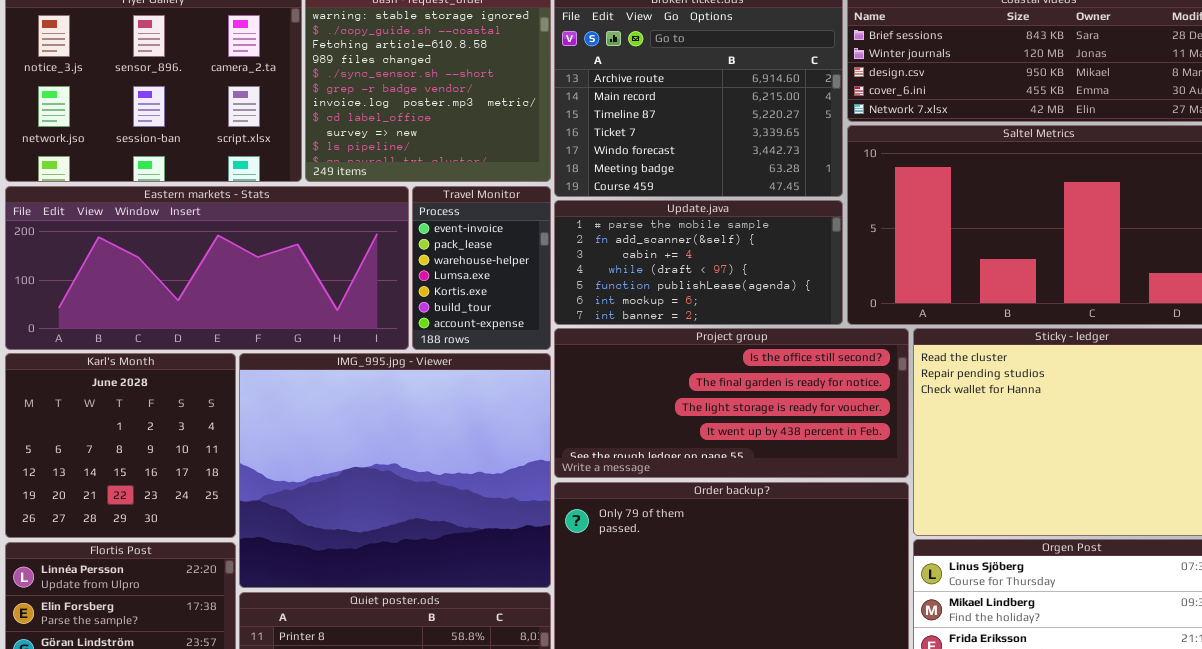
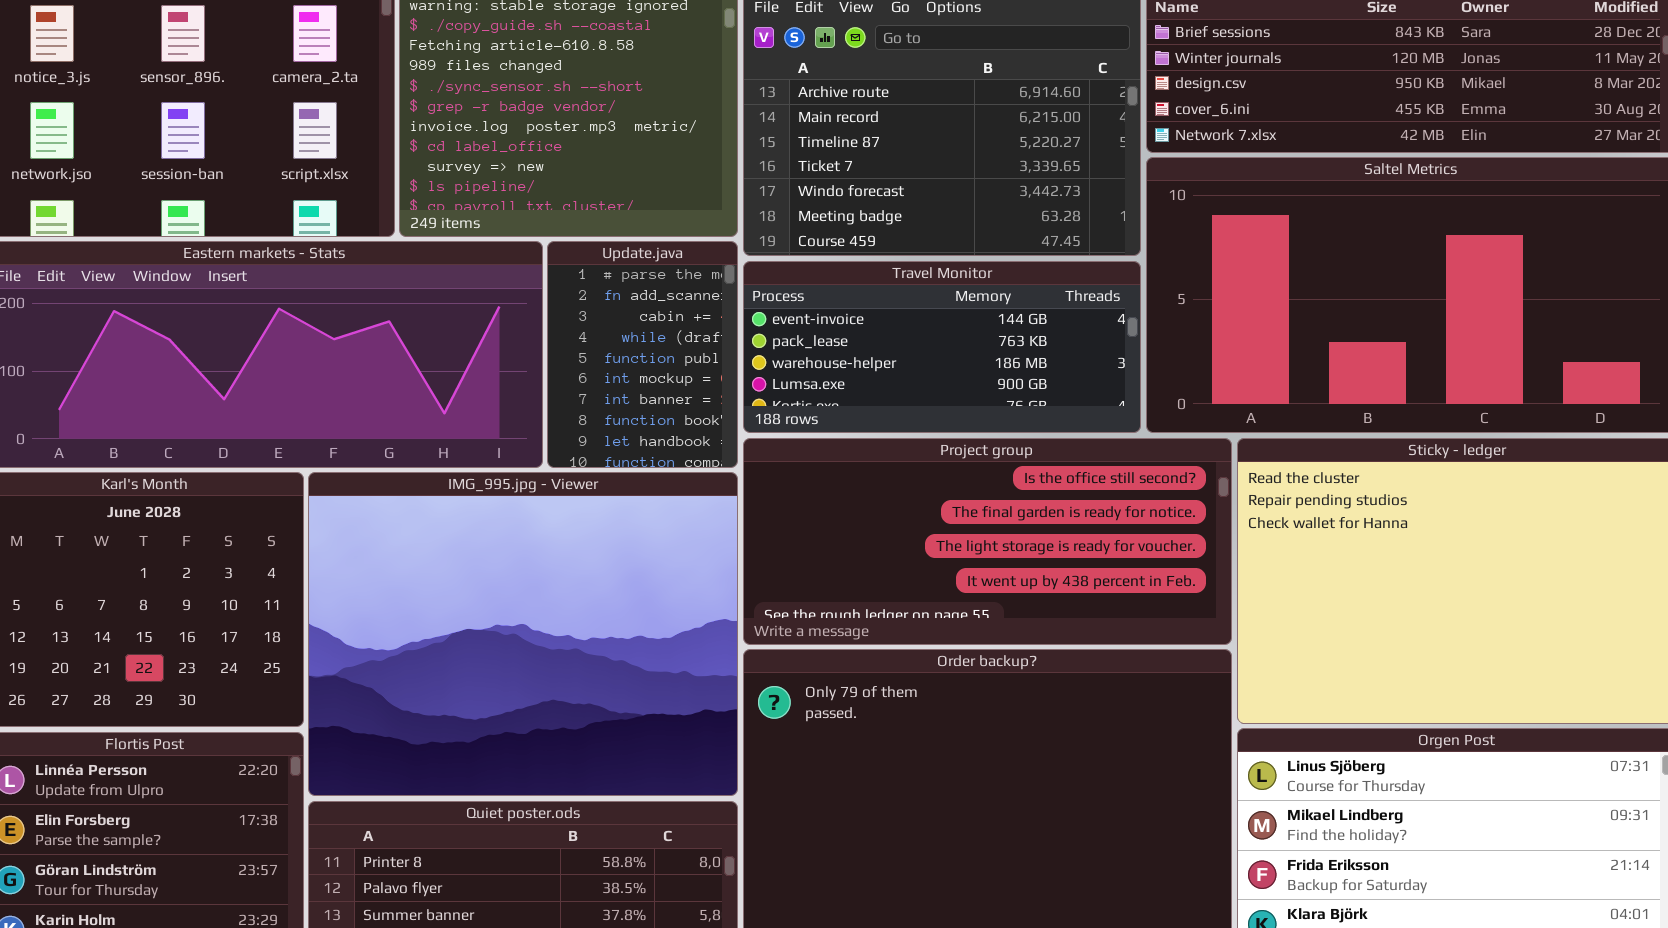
Travel Monitor: [412,186,551,350] -> [743,261,1141,433], moved, resized
Update.java: [554,200,843,325] -> [547,241,738,468], moved, resized

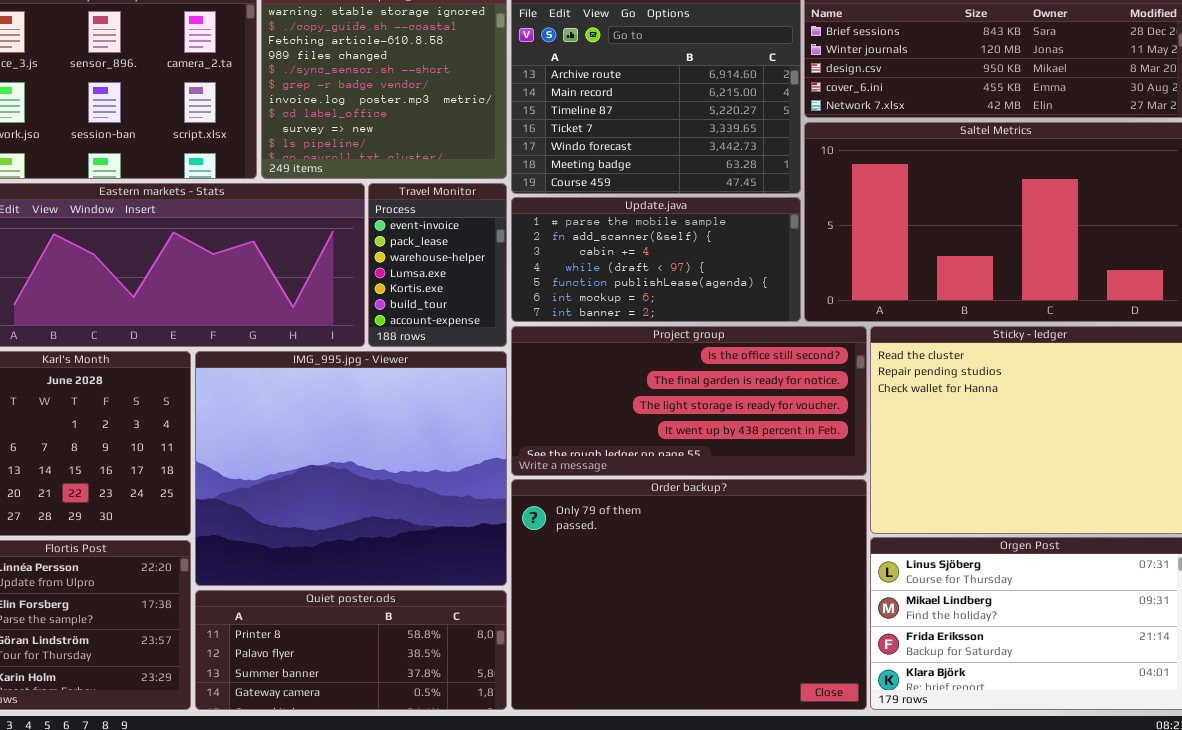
Update.java: [547,241,738,468] -> [511,197,801,322], moved, resized
Travel Monitor: [743,261,1141,433] -> [368,183,507,347], moved, resized

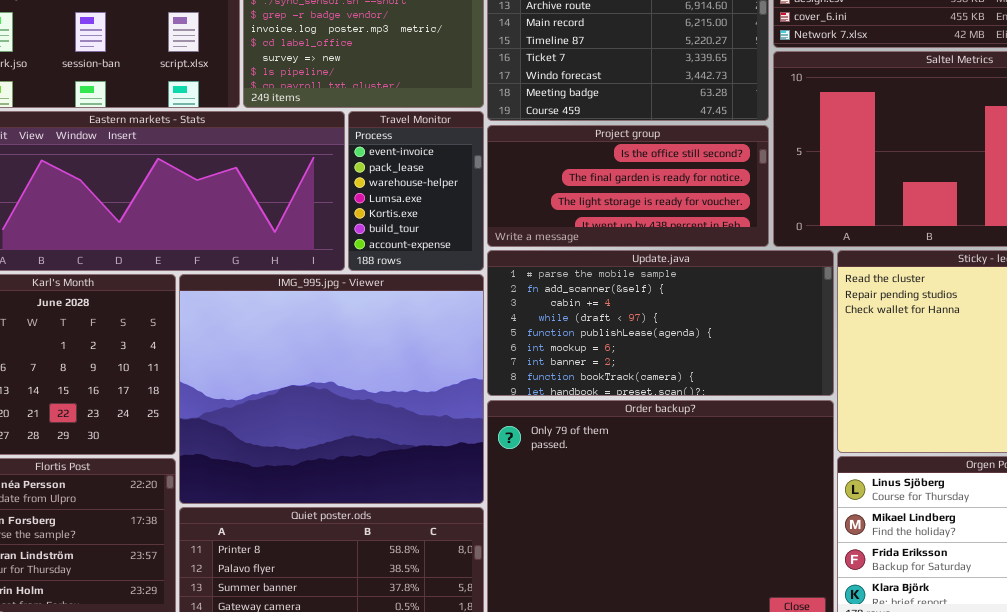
Update.java: [511,197,801,322] -> [487,250,834,396], moved, resized
Project group: [511,326,867,476] -> [487,125,769,247], moved, resized

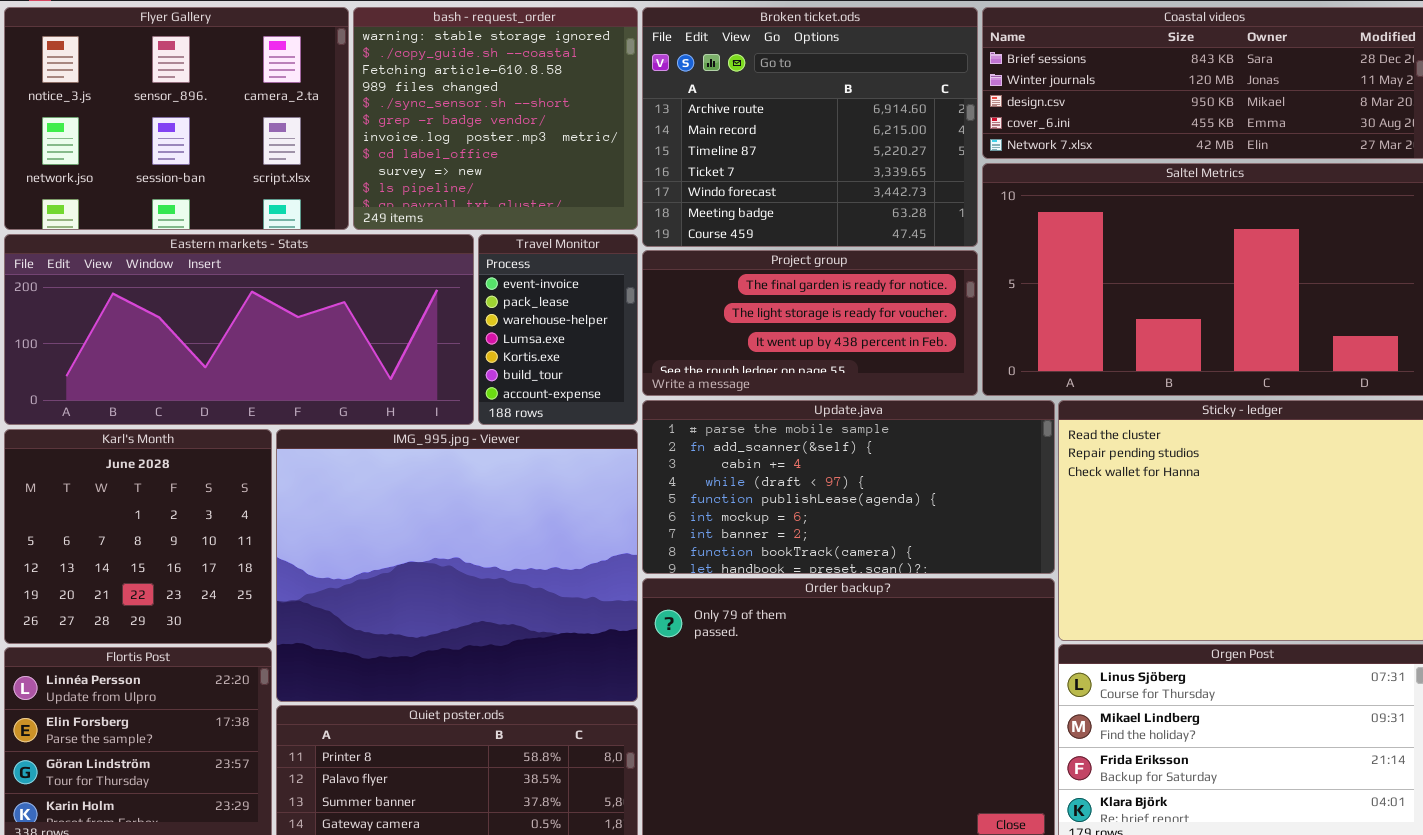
Project group: [487,125,769,247] -> [642,250,978,396], scrolled down 1 row

